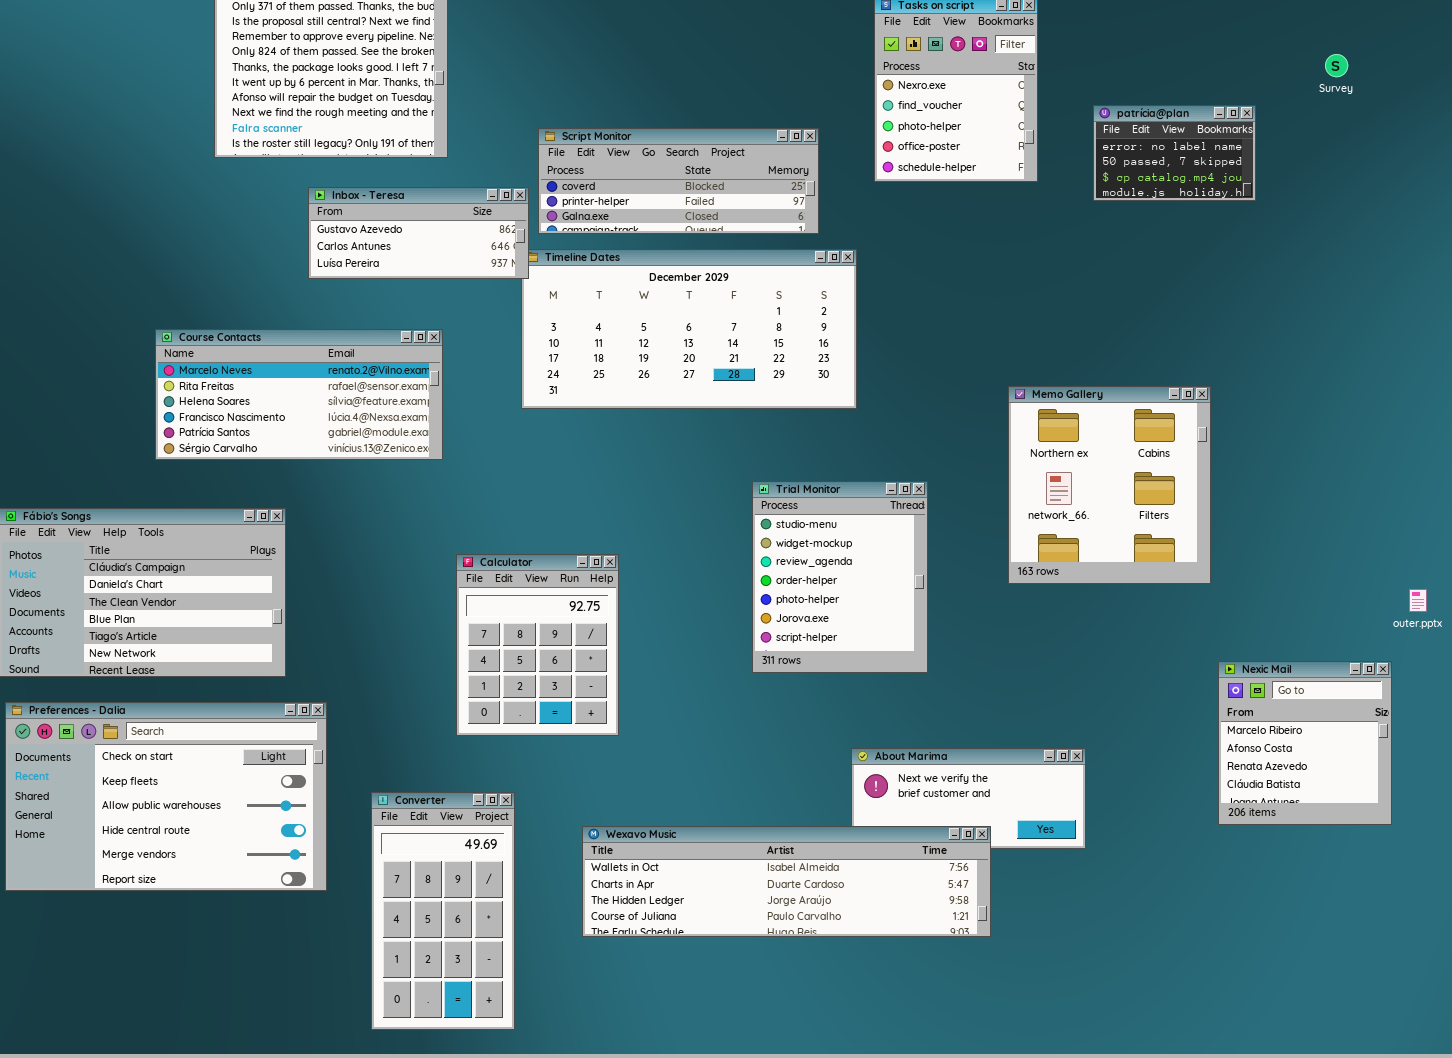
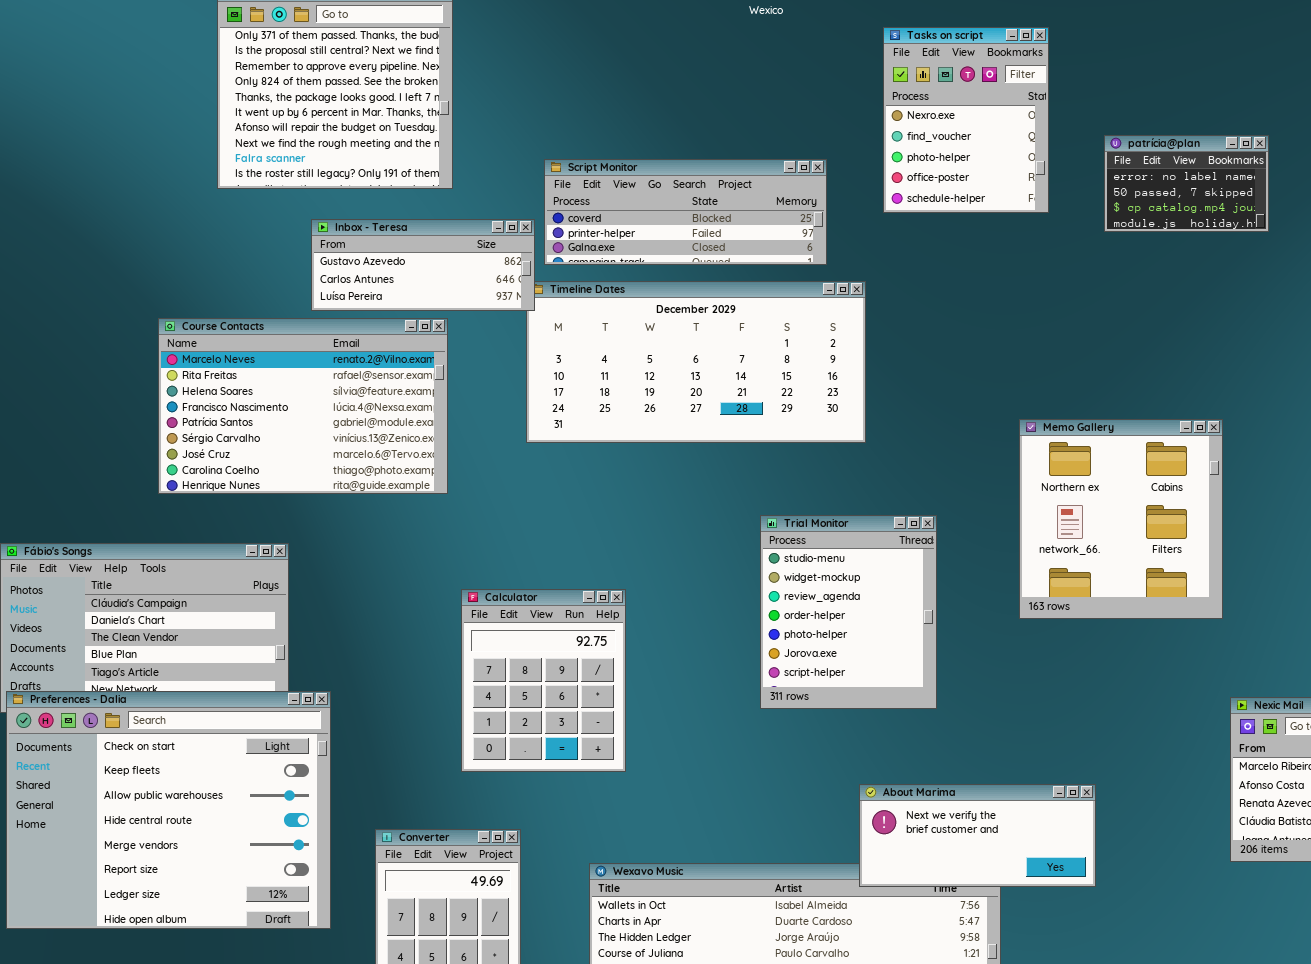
Course Contacts: [155,329,443,460] -> [158,318,448,494], resized
Preferences - Dalia: [5,702,327,891] -> [6,691,331,929], resized
About Marima: [851,748,1086,849] -> [859,784,1096,887], raised

